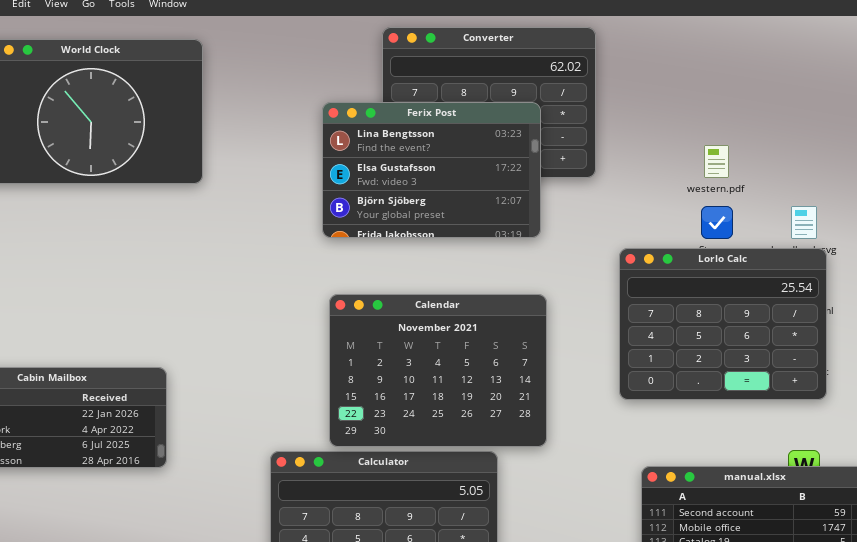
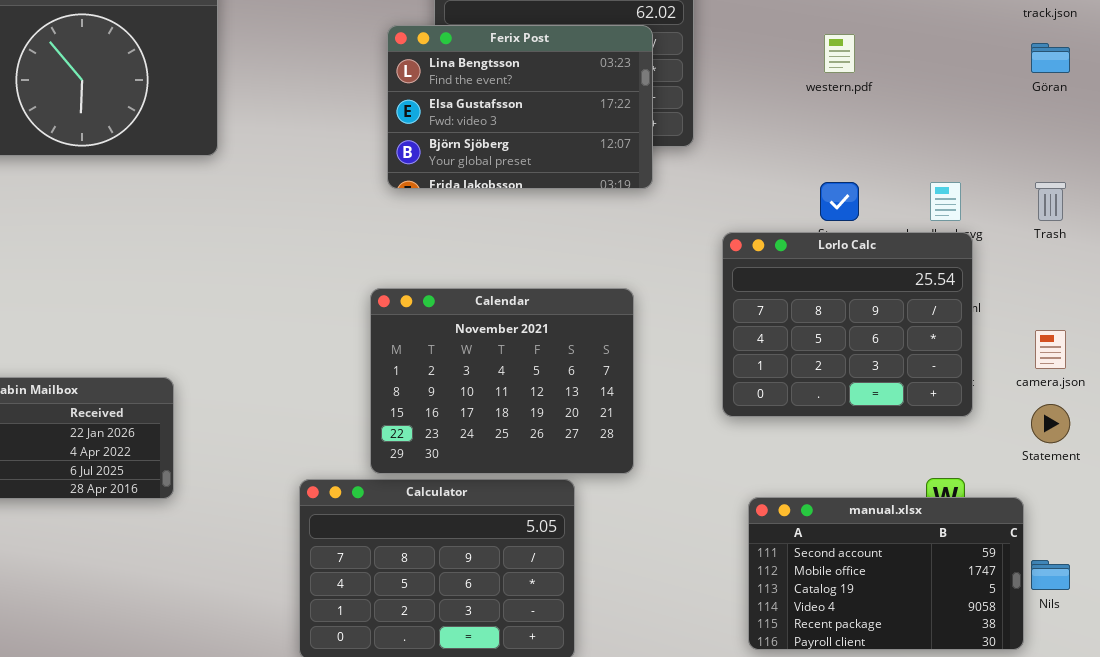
Ferix Post: [322,102,541,238] -> [387,25,653,189], moved
western.pdf: [704,145,729,178] -> [824,34,855,73], moved

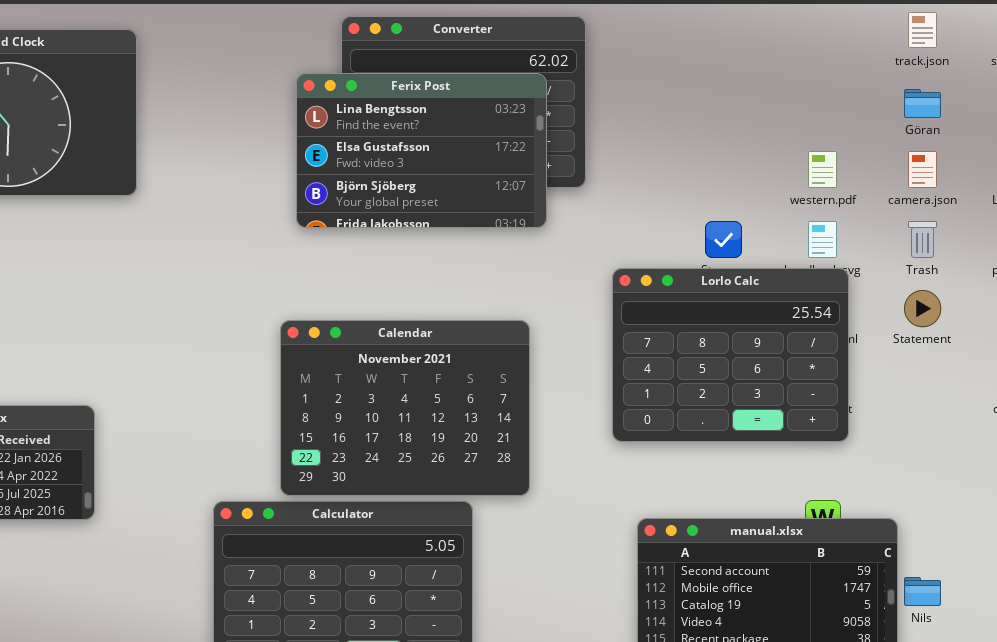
western.pdf: [824,34,855,73] -> [808,151,837,188], moved
camera.json: [1035,330,1066,369] -> [908,151,937,188], moved
Statement: [1031,404,1070,443] -> [904,290,941,327], moved

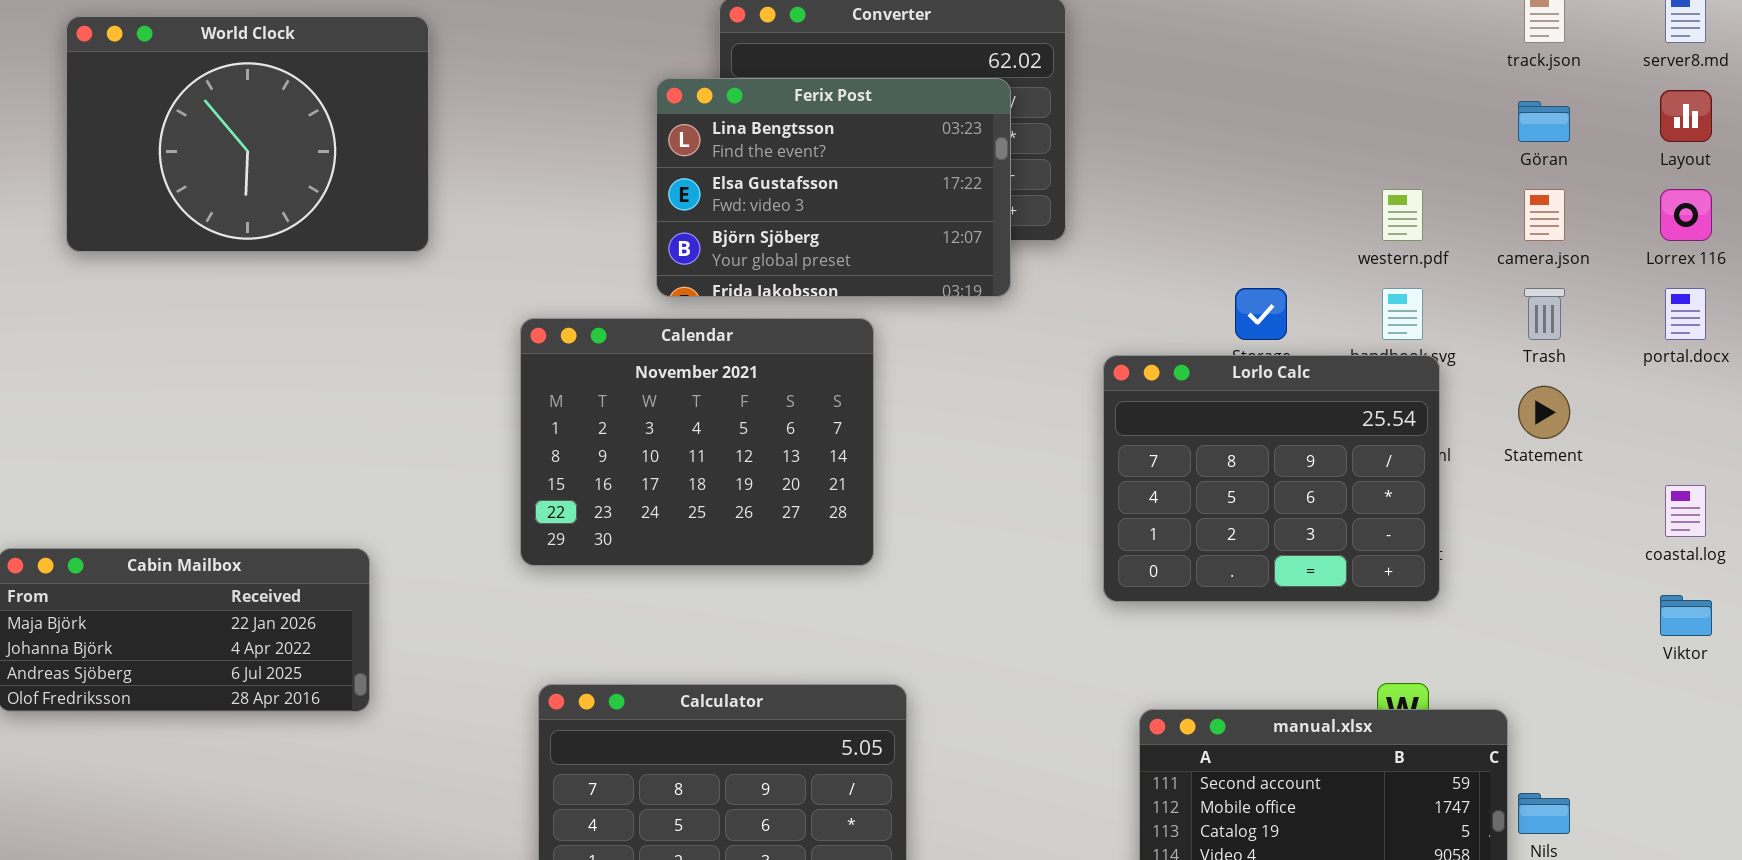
Calendar: [280,320,530,496] -> [520,318,874,566], moved

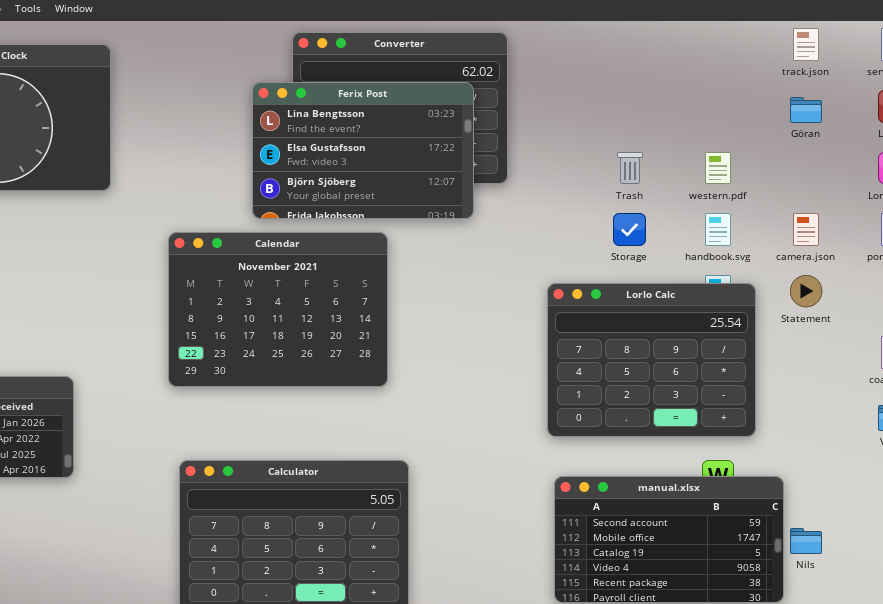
camera.json: [1524,189,1565,241] -> [793,213,819,246], moved
Trash: [1524,288,1565,340] -> [617,152,643,184], moved
Lorlo Calc: [1103,355,1440,602] -> [547,283,756,437], moved

